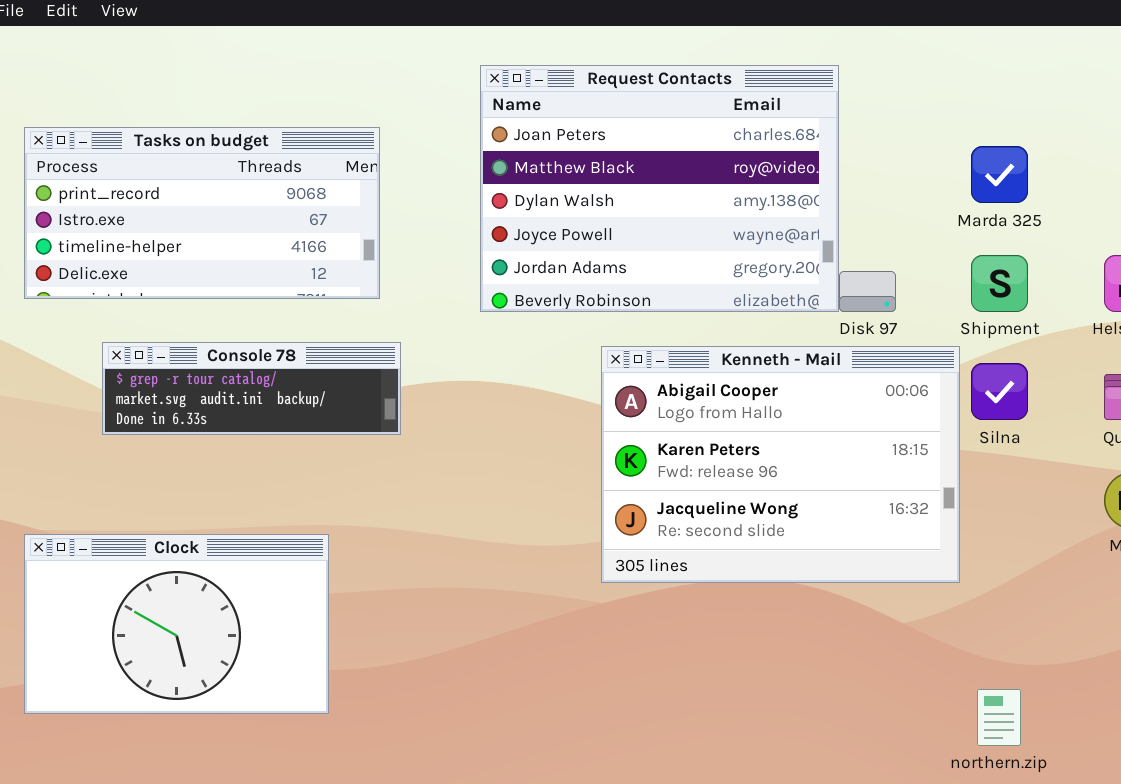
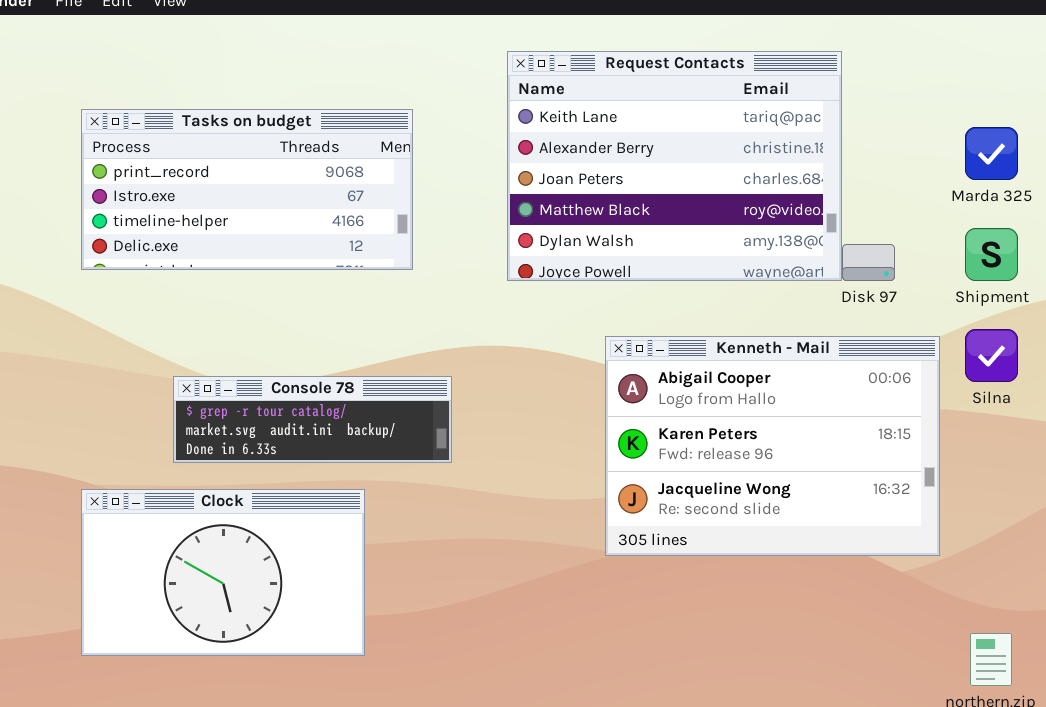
Request Contacts: [480,65,839,312] -> [507,51,842,281], scrolled up 2 rows
Console 78: [102,342,401,435] -> [173,376,452,463], moved
Kenneth - Mail: [601,346,960,583] -> [605,336,940,556], moved

